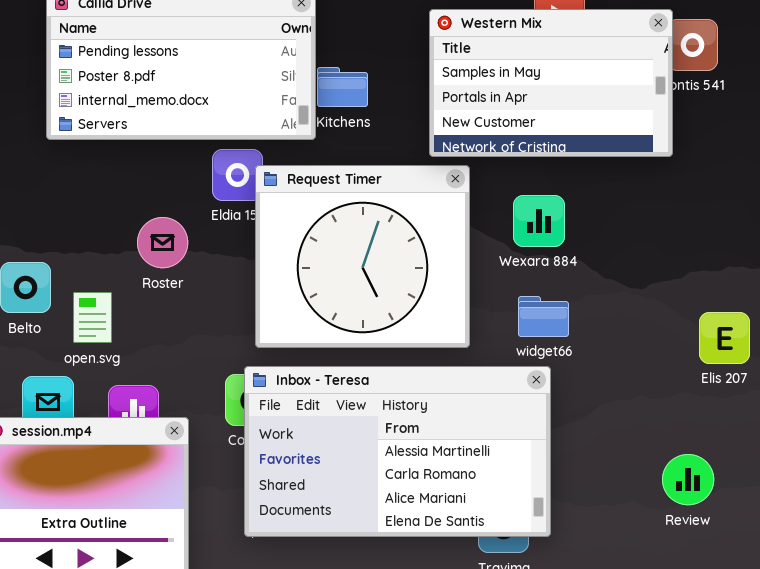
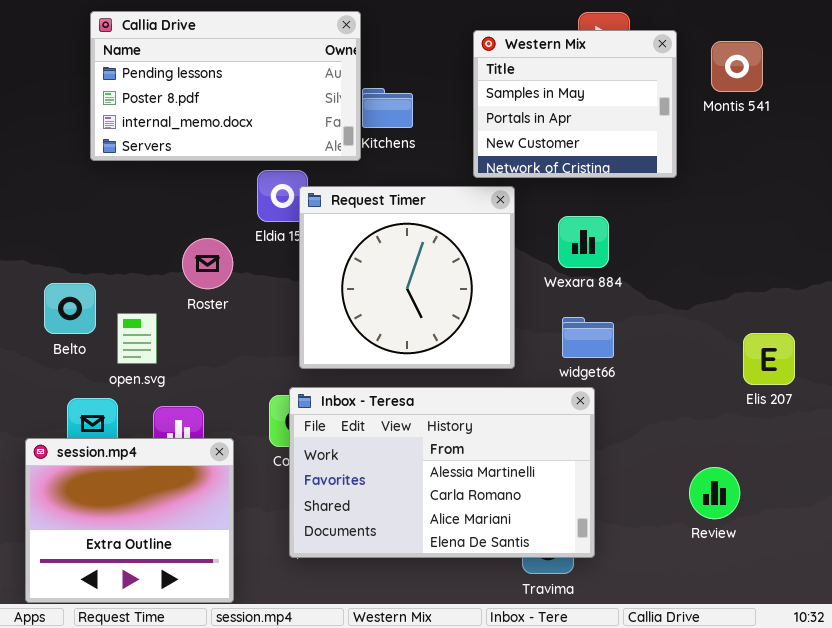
Western Mix: [429,9,673,157] -> [473,30,677,178], resized
Review: [662,454,714,505] -> [689,467,740,519], moved

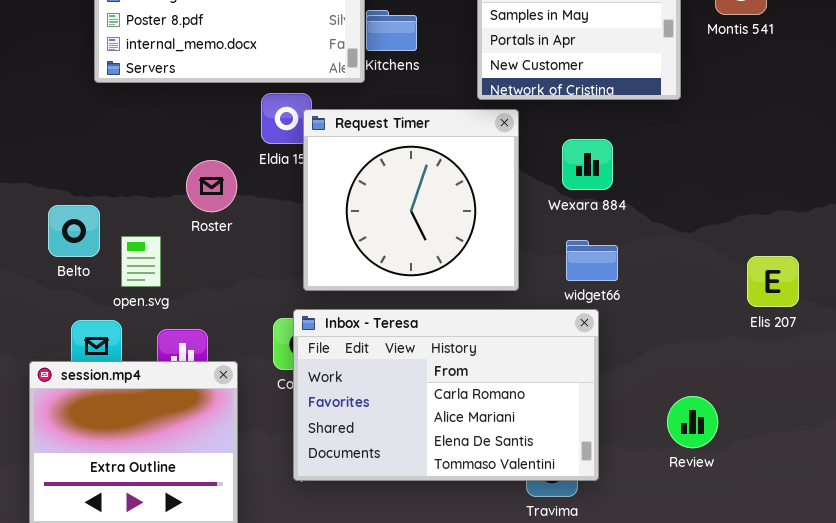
Inbox - Teresa: [289,387,595,558] -> [293,309,599,481], scrolled down 1 row
Review: [689,467,740,519] -> [667,396,718,448], moved

